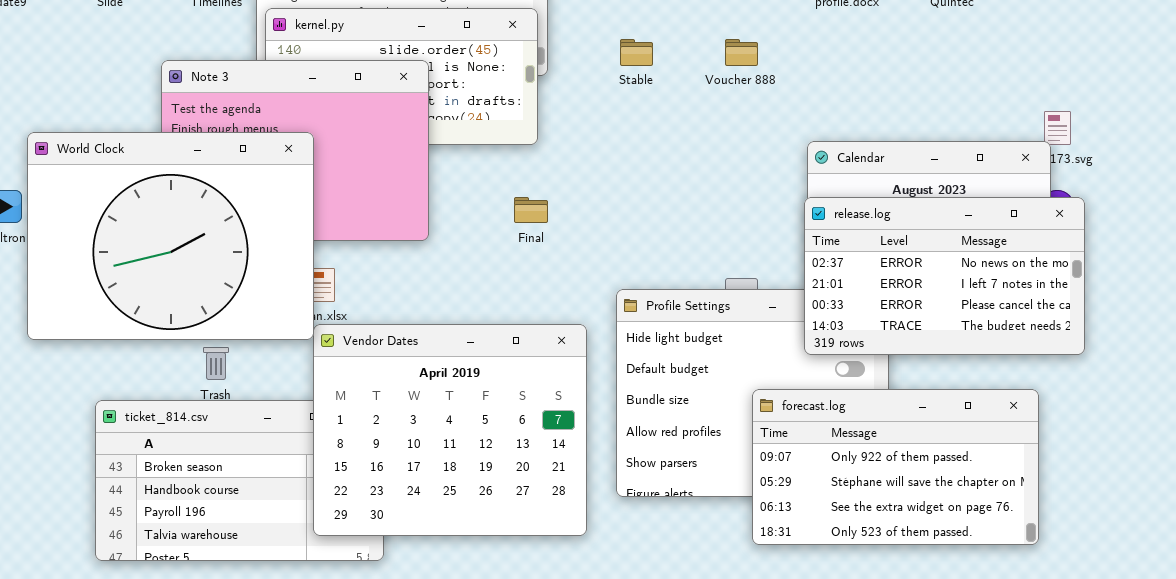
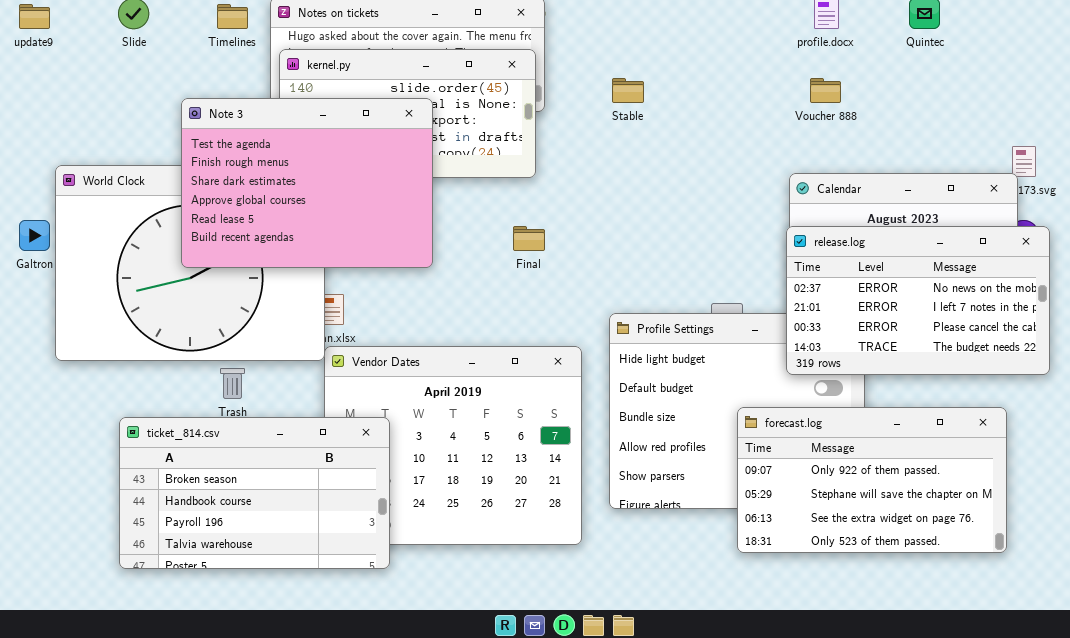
Voucher 888: [725,39,758,66] -> [810,78,841,103], moved
Note 3: [161,60,429,241] -> [181,98,433,268], raised
ticket_814.csv: [95,400,384,561] -> [119,417,390,569], raised

